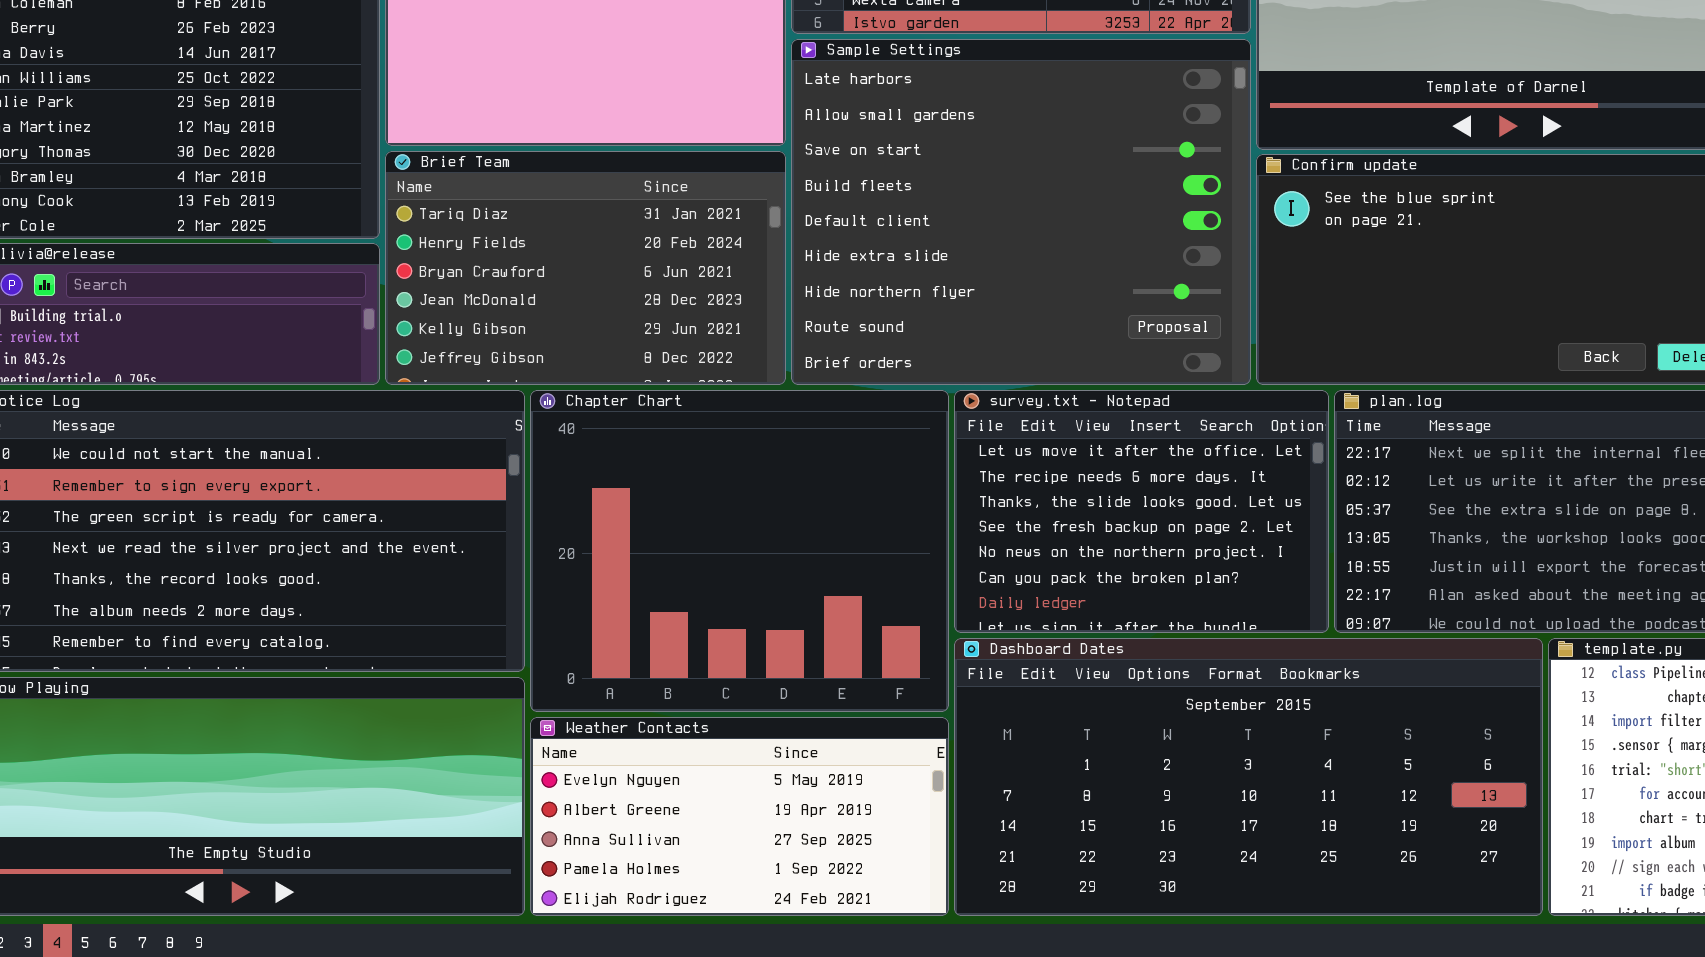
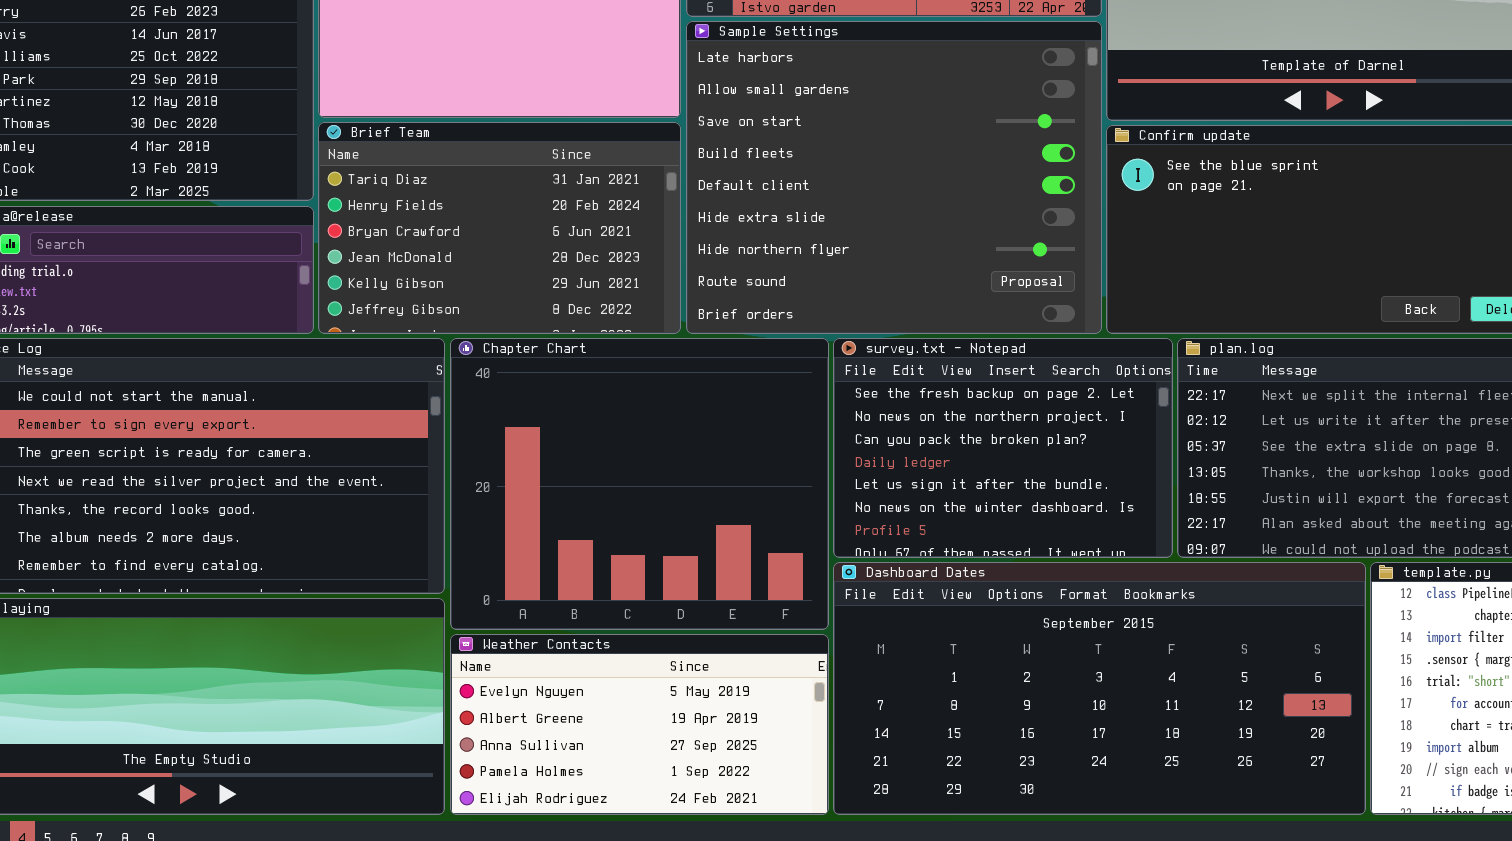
survey.txt - Notepad: [954,390,1329,633] -> [833,338,1173,558], scrolled down 3 rows

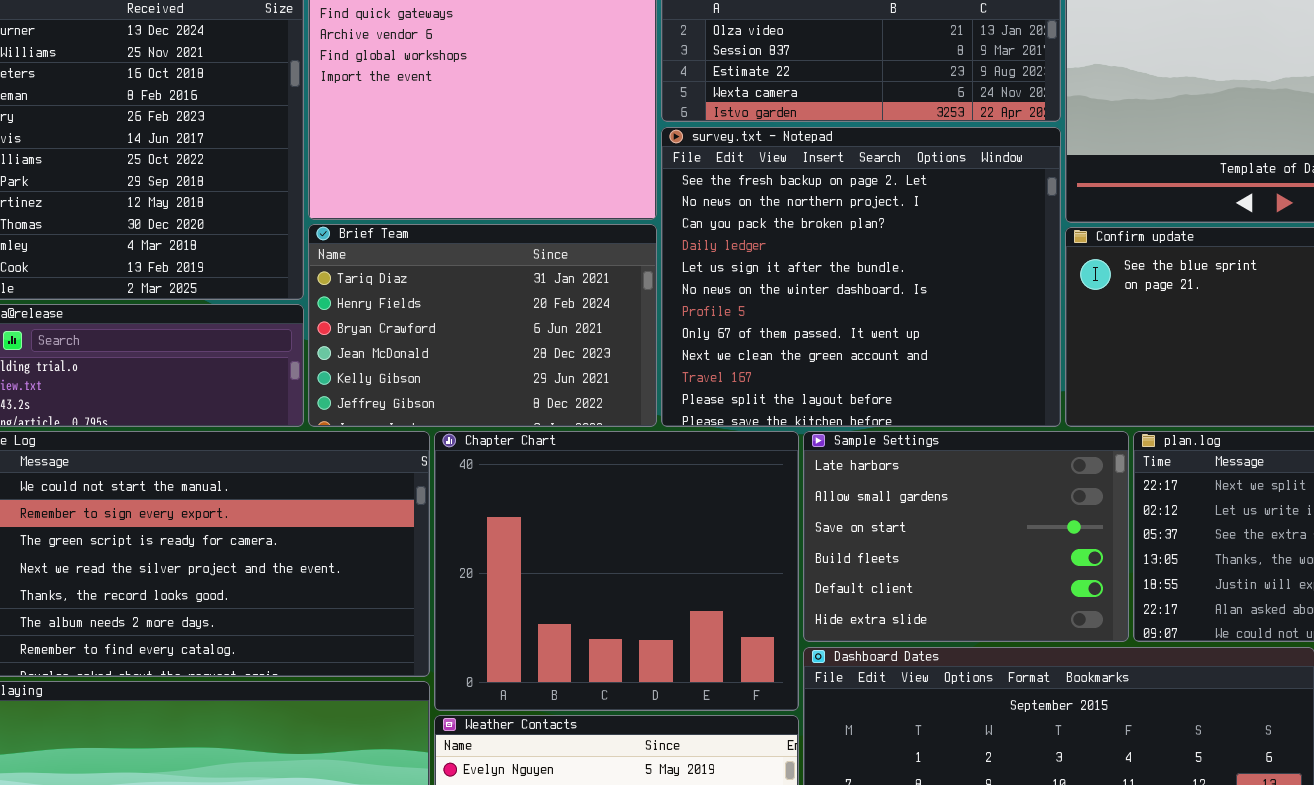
Sample Settings: [686,21,1102,334] -> [803,431,1129,642], moved, resized
survey.txt - Notepad: [833,338,1173,558] -> [661,127,1061,427], moved, resized

